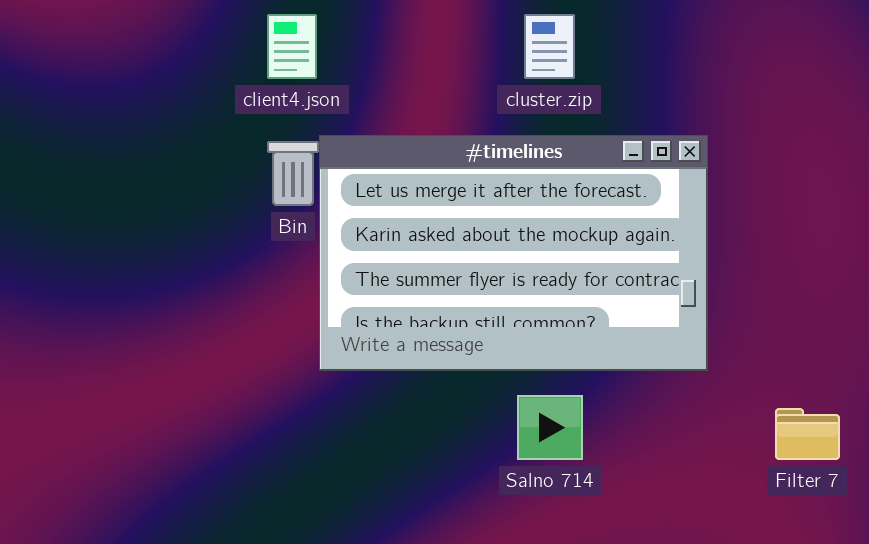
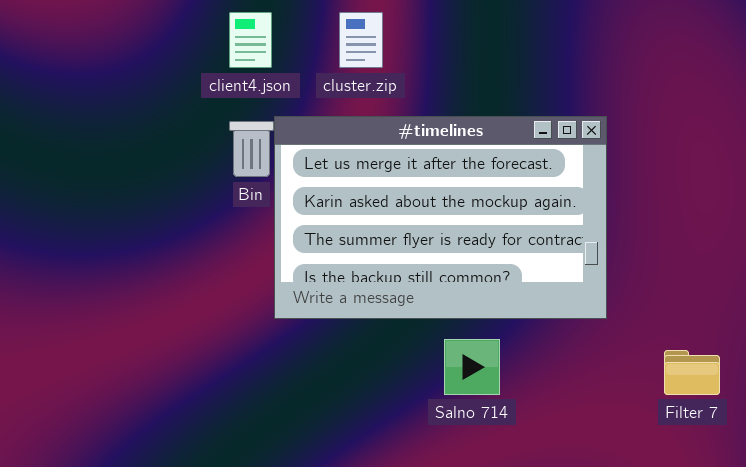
cluster.zip: [524,14,575,79] -> [339,12,383,68], moved

